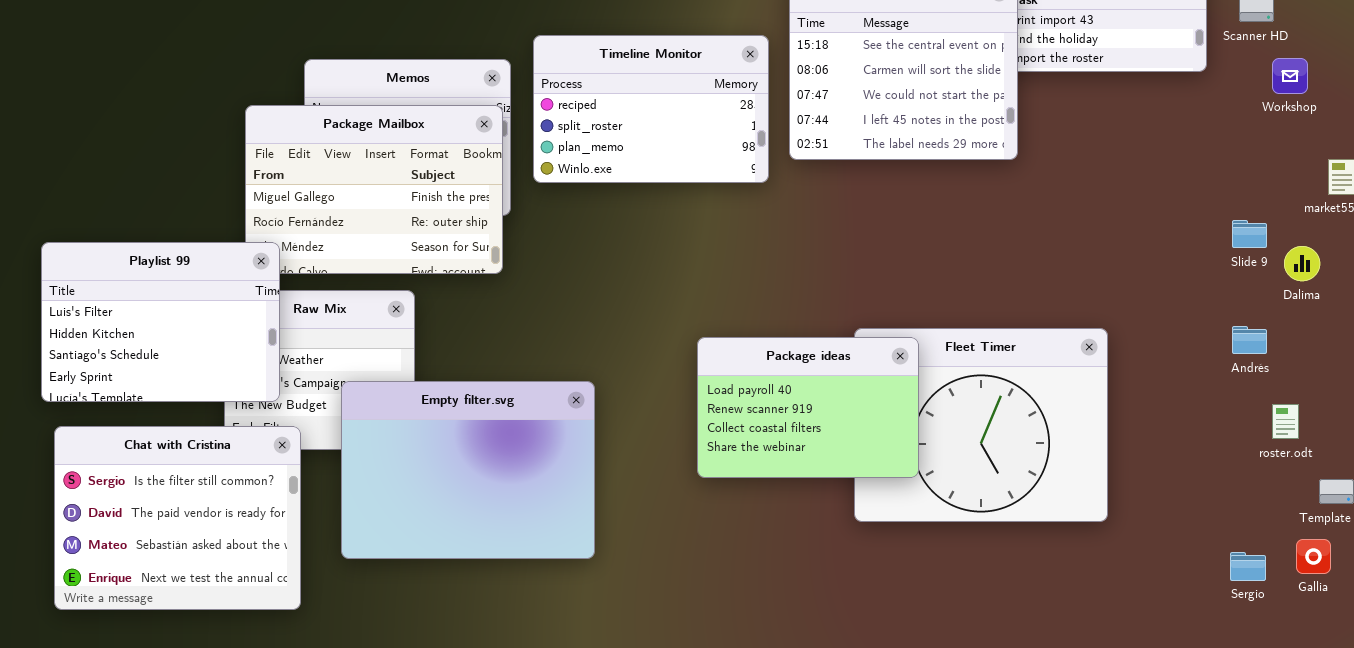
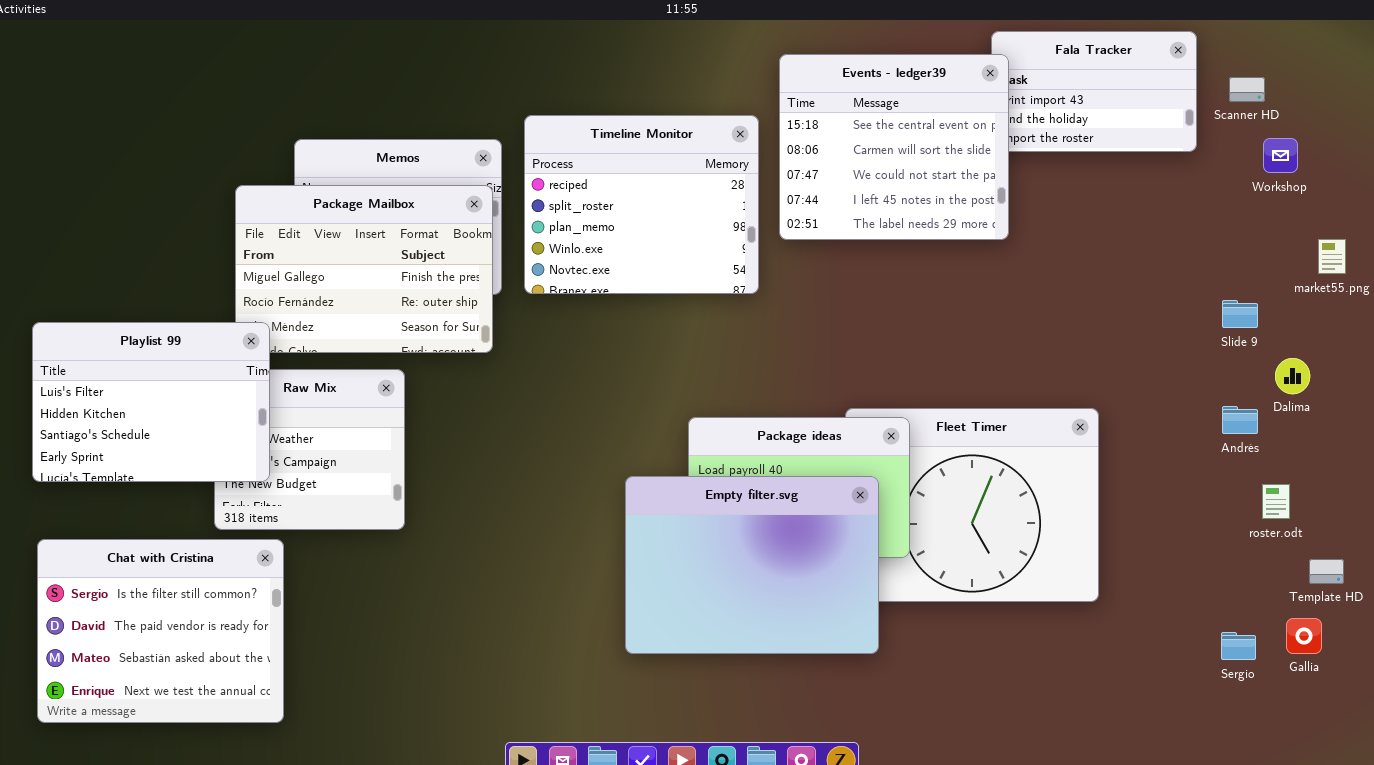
Timeline Monitor: [533,35,769,183] -> [524,115,759,294], resized
Dalima: [1284,246,1320,281] -> [1275,358,1310,394], moved
Empty filter.svg: [341,381,595,559] -> [625,476,879,654], moved
Chat with Cristina: [54,426,301,610] -> [37,539,284,723], moved

